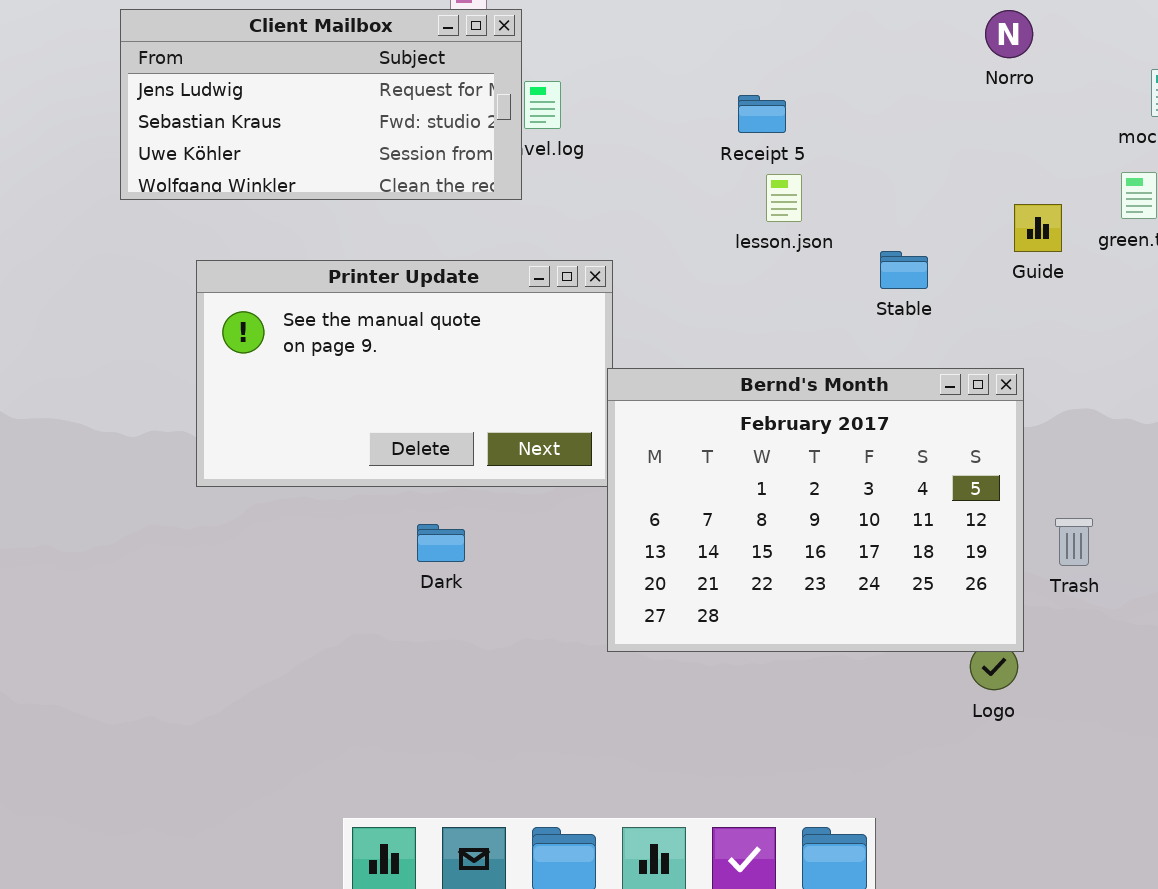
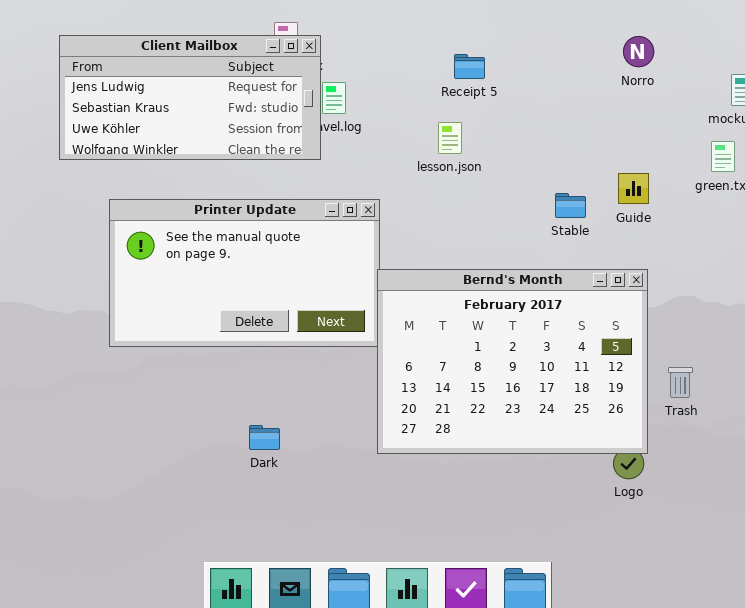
Receipt 5: [738,95,786,133] -> [454,54,485,79], moved
lesson.json: [766,174,802,222] -> [438,122,462,154], moved
Guide: [1014,204,1062,252] -> [618,173,649,204], moved
Dark: [417,524,465,562] -> [249,425,280,450], moved

